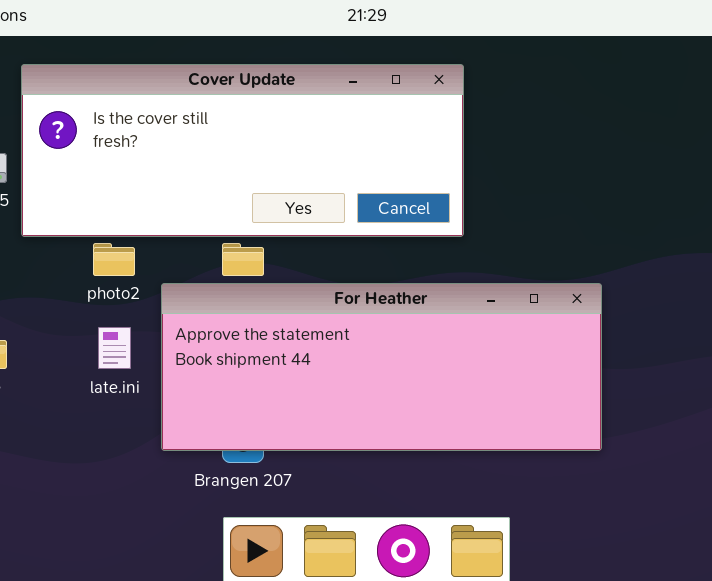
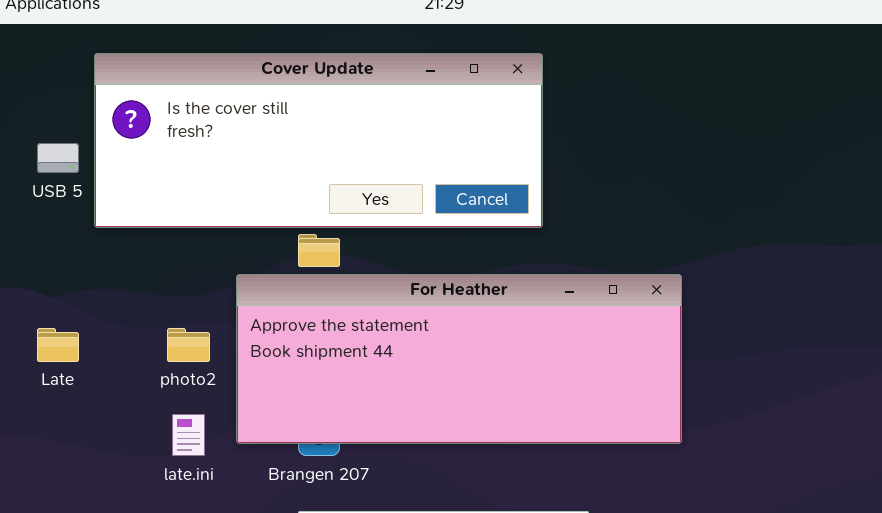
photo2: [93,243,135,276] -> [167,328,210,362], moved
late.ini: [98,327,131,369] -> [172,414,205,456], moved

